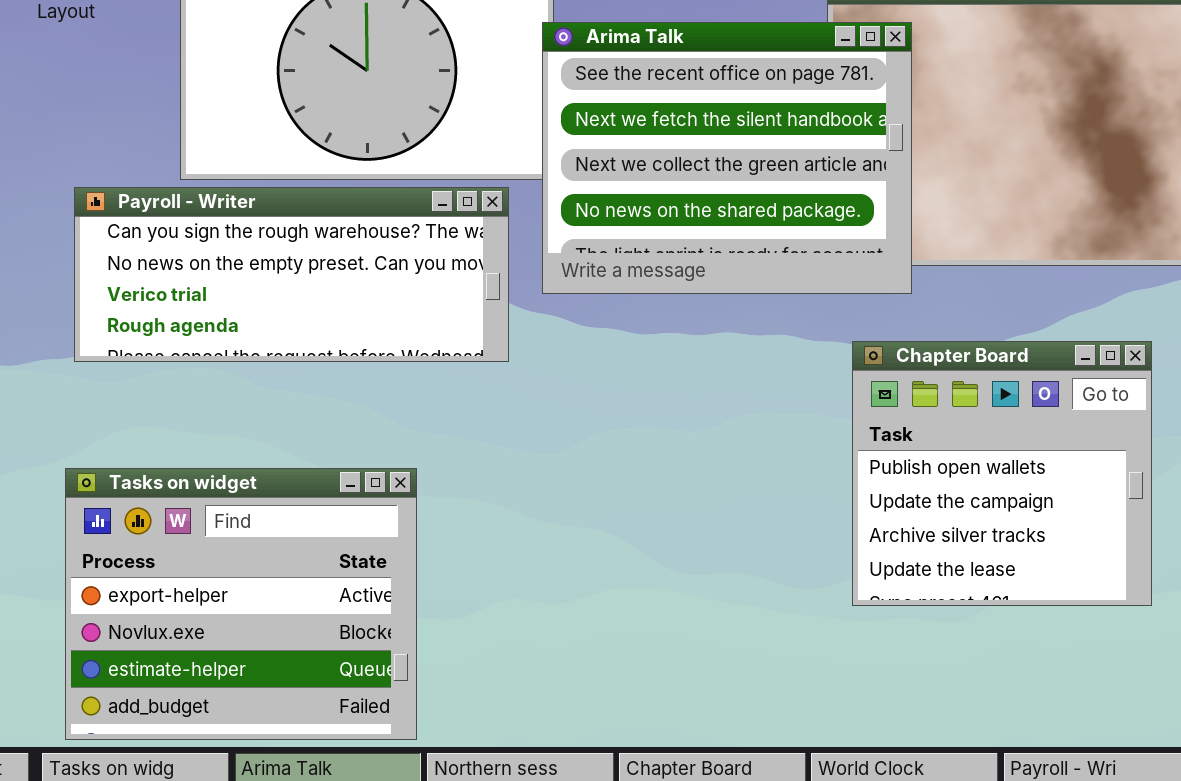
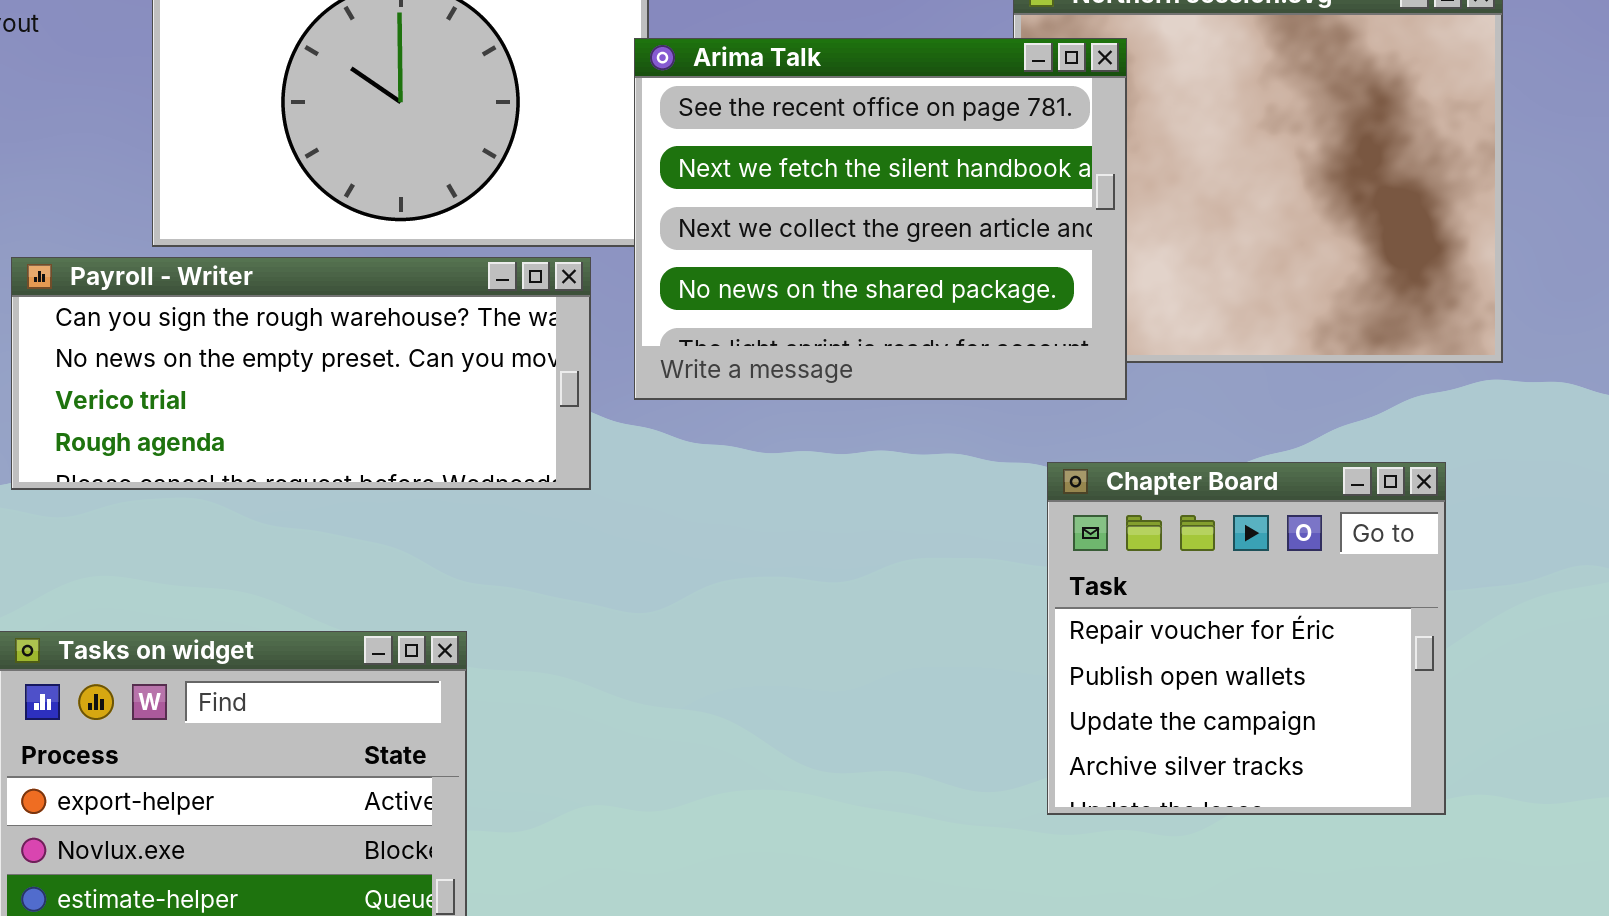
Chapter Board: [852,341,1152,606] -> [1047,462,1446,815], scrolled up 1 row

